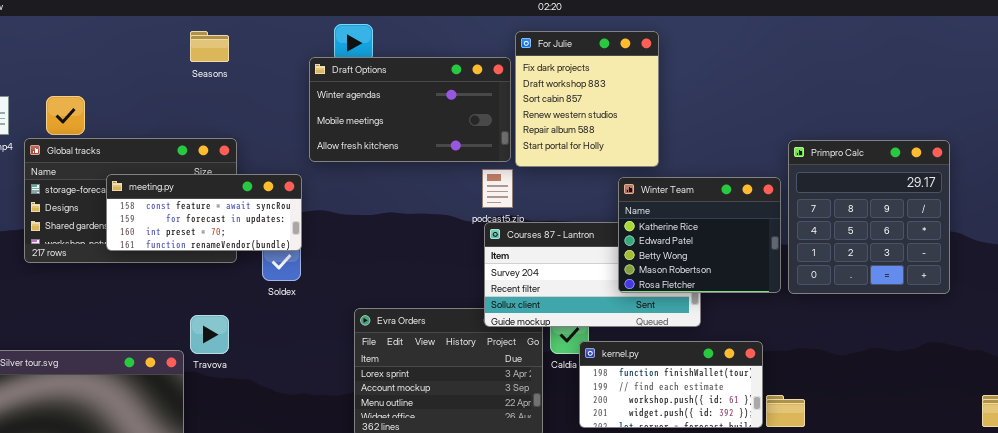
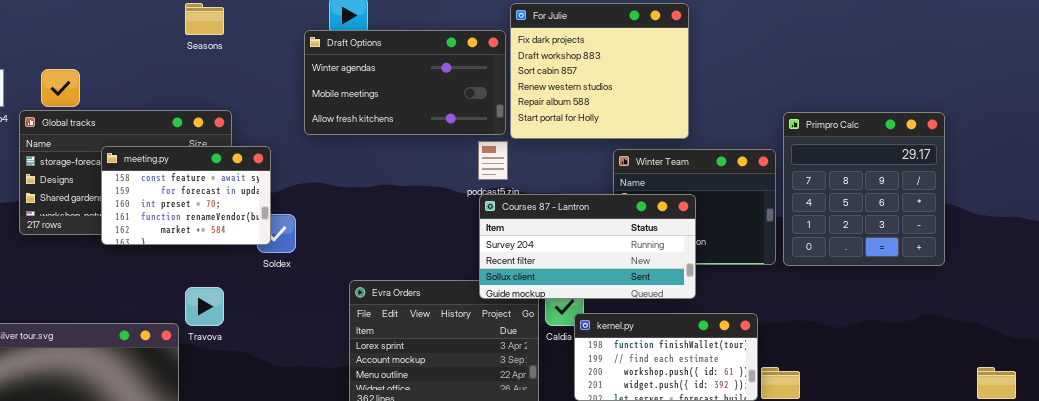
For Julie: [515,31,659,167] -> [510,3,689,139], resized
meeting.py: [106,174,302,251] -> [101,146,271,245], resized
Courses 87 - Lantron: [484,222,701,327] -> [479,194,696,299], raised

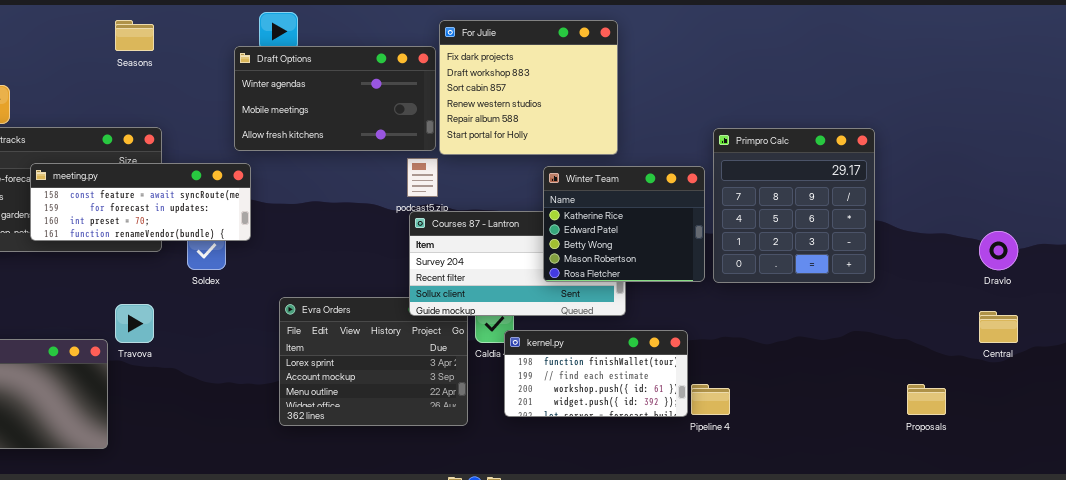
meeting.py: [101,146,271,245] -> [30,163,251,241], resized
Winter Team: [613,149,776,265] -> [543,166,705,282], raised

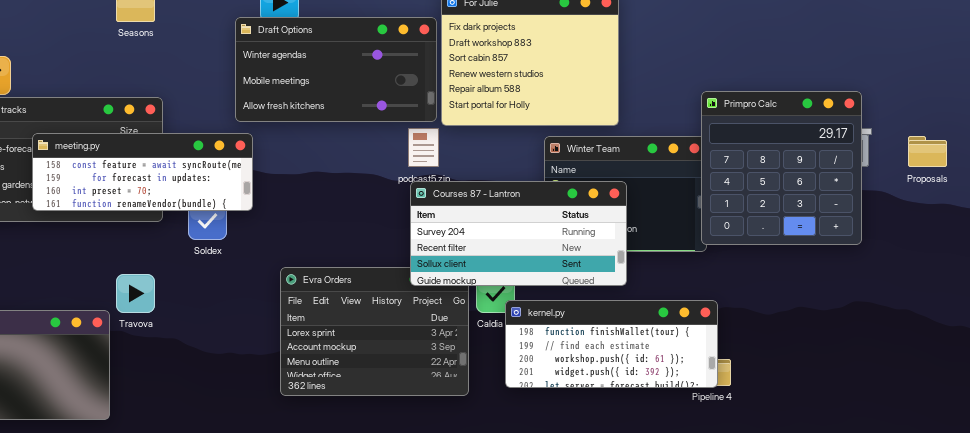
Primpro Calc: [713,128,875,283] -> [701,91,862,245], moved
Courses 87 - Lantron: [409,211,626,316] -> [410,181,627,286], raised
kernel.py: [504,330,688,417] -> [505,300,718,388], resized
Proposals: [907,384,946,415] -> [908,136,947,167], moved

